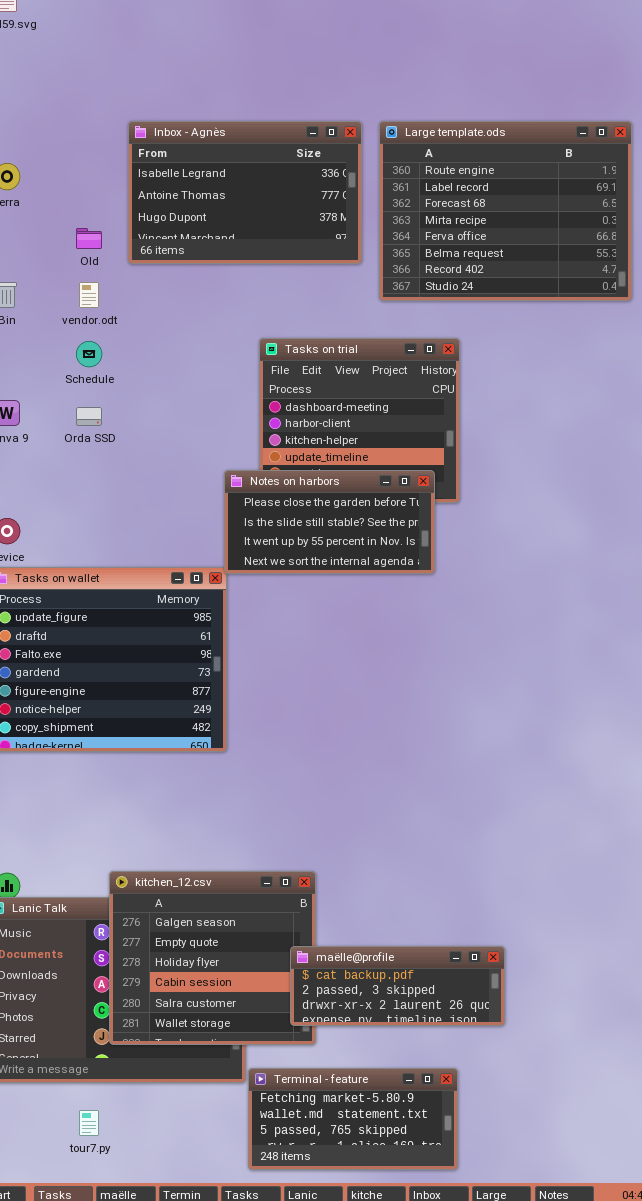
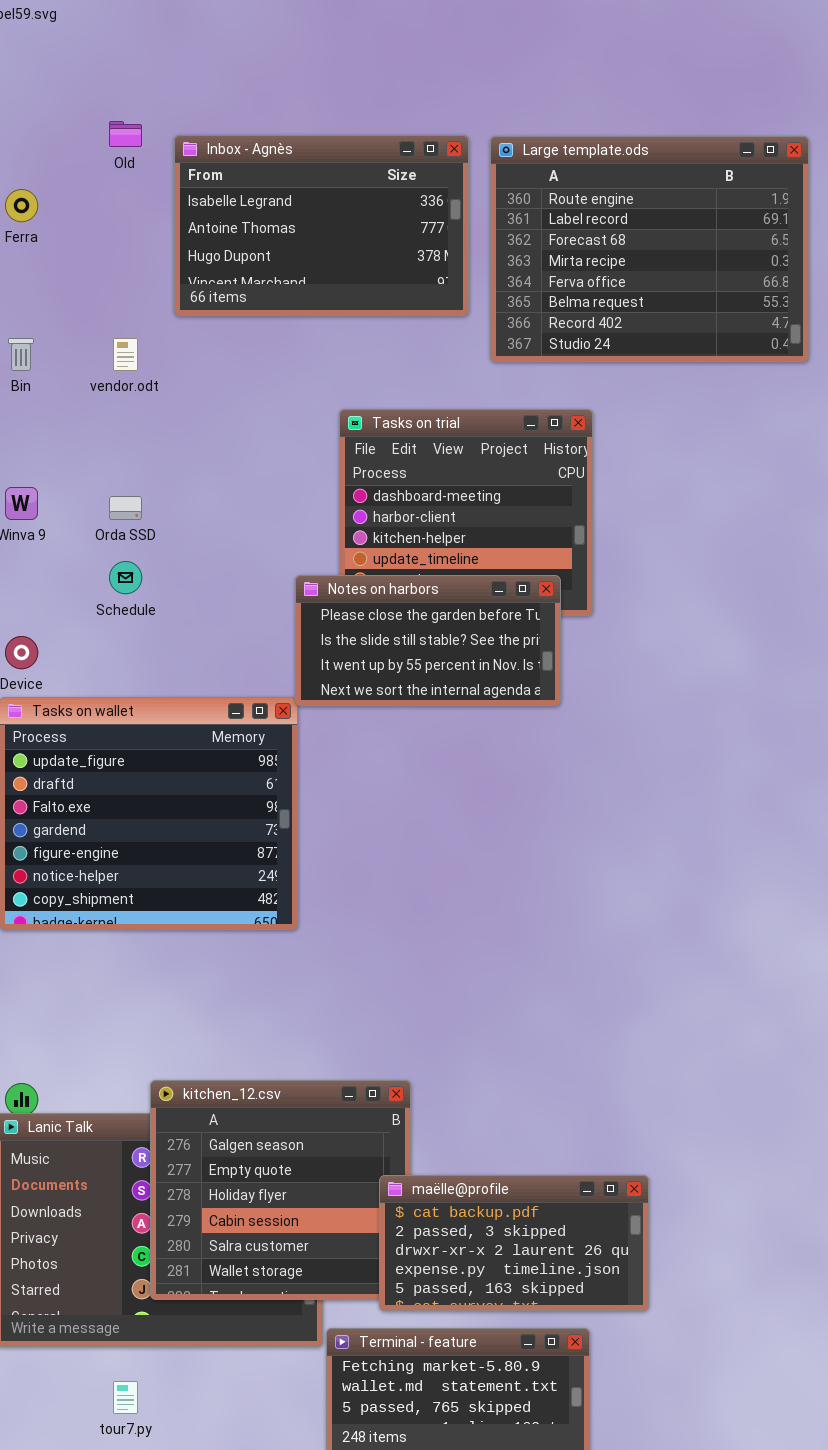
Old: [76,228,102,249] -> [109,121,142,147], moved
Schedule: [76,341,102,367] -> [109,561,142,594], moved
maëlle@profile: [290,946,505,1026] -> [379,1175,649,1311], resized

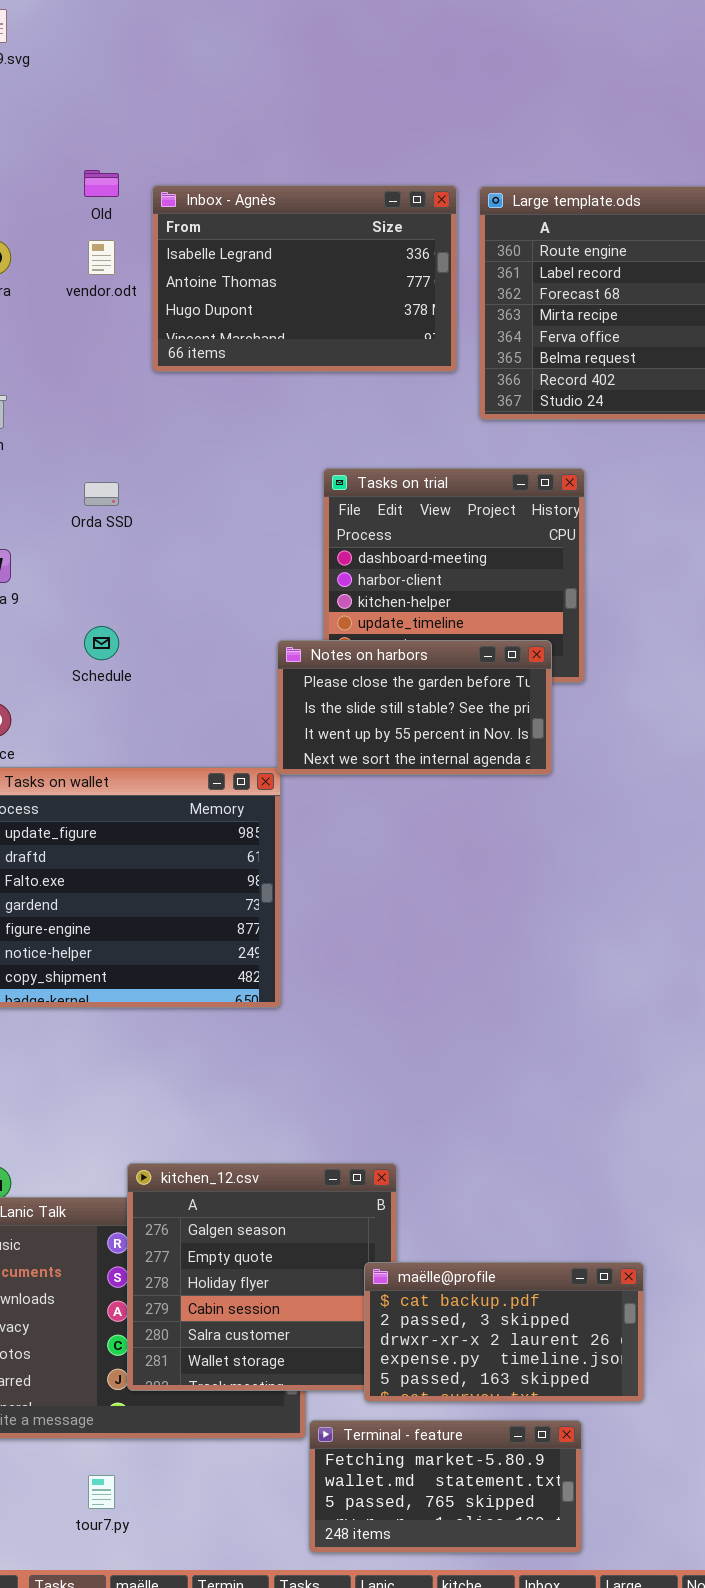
vendor.odt: [113,338,138,371] -> [88,240,115,275], moved
Orda SSD: [109,496,142,520] -> [84,482,119,506], moved

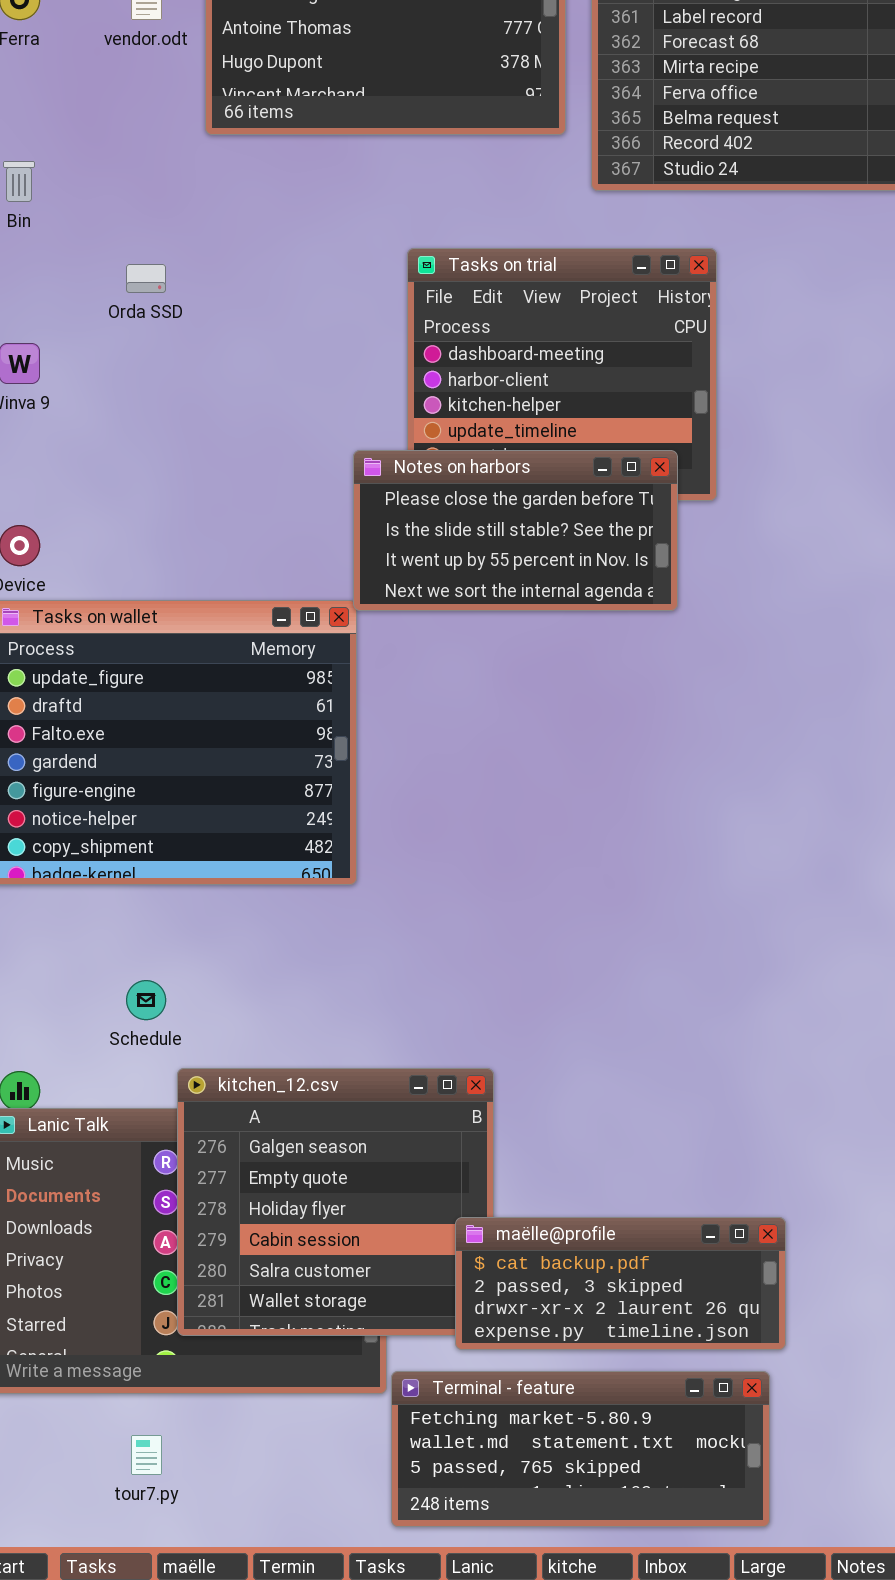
Schedule: [84,626,119,660] -> [126,980,166,1020], moved
maëlle@profile: [364,1262,644,1402] -> [455,1217,786,1350], resized
Terminal - feature: [309,1420,582,1553] -> [391,1371,770,1527], resized

